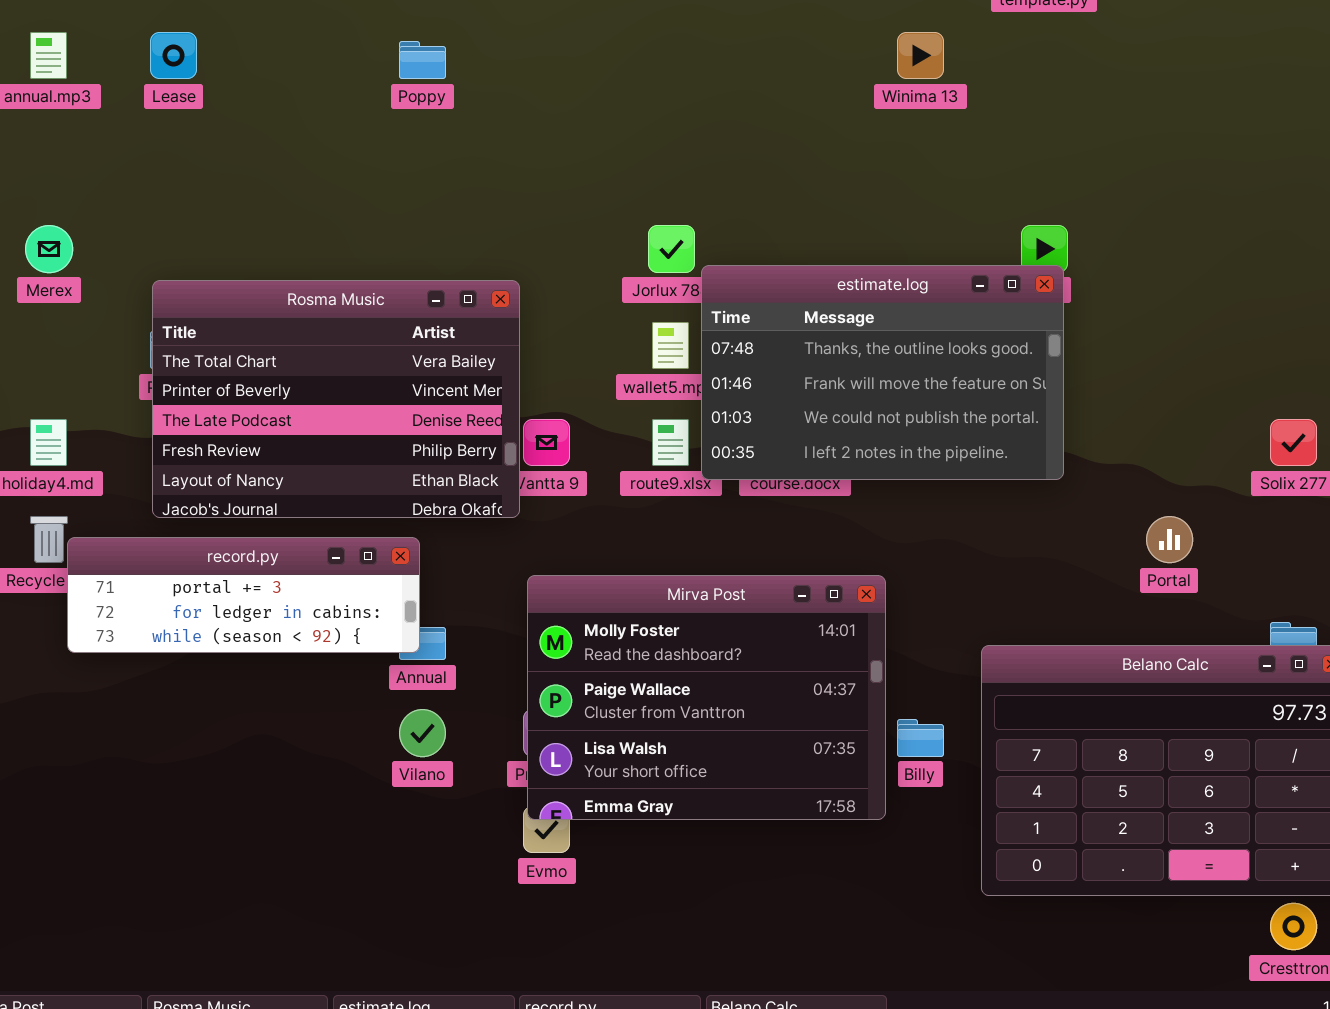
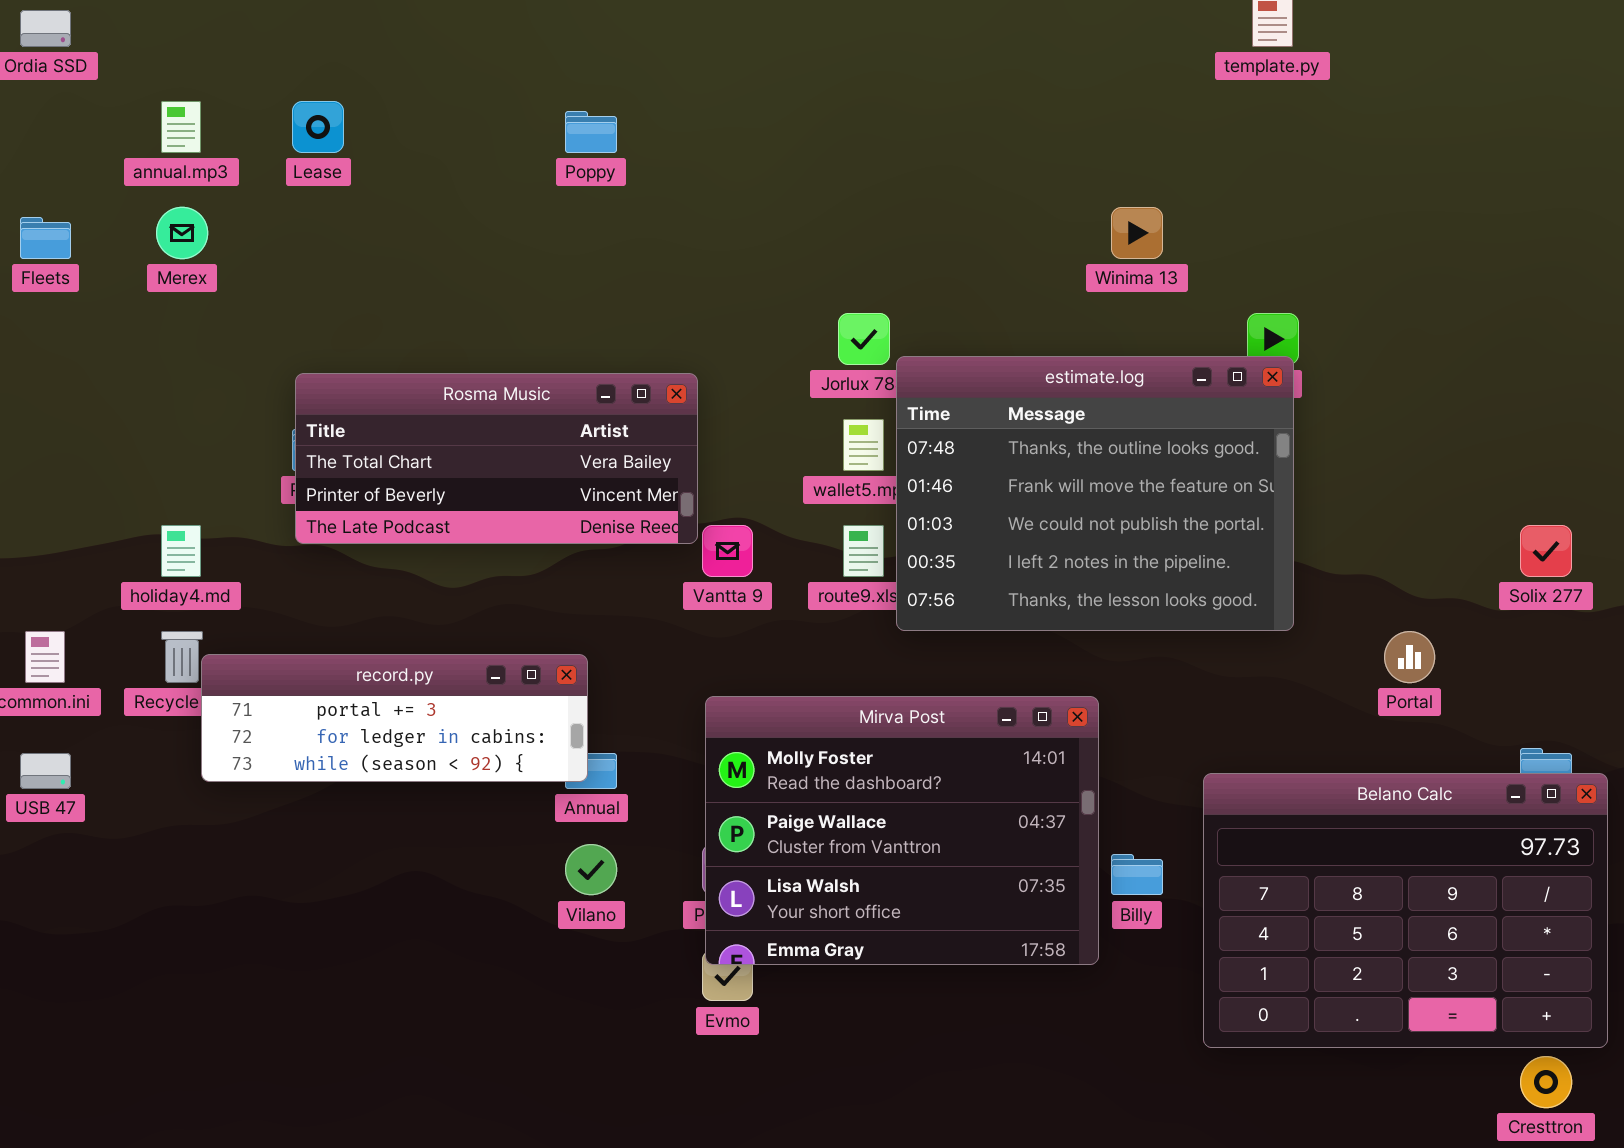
Winima 13: [897,32,944,79] -> [1111,207,1163,259], moved
Merex: [25,225,73,273] -> [156,207,208,259], moved
estimate.log: [701,265,1064,480] -> [896,356,1294,631], resized
Rosma Music: [152,280,520,518] -> [295,373,698,544], resized

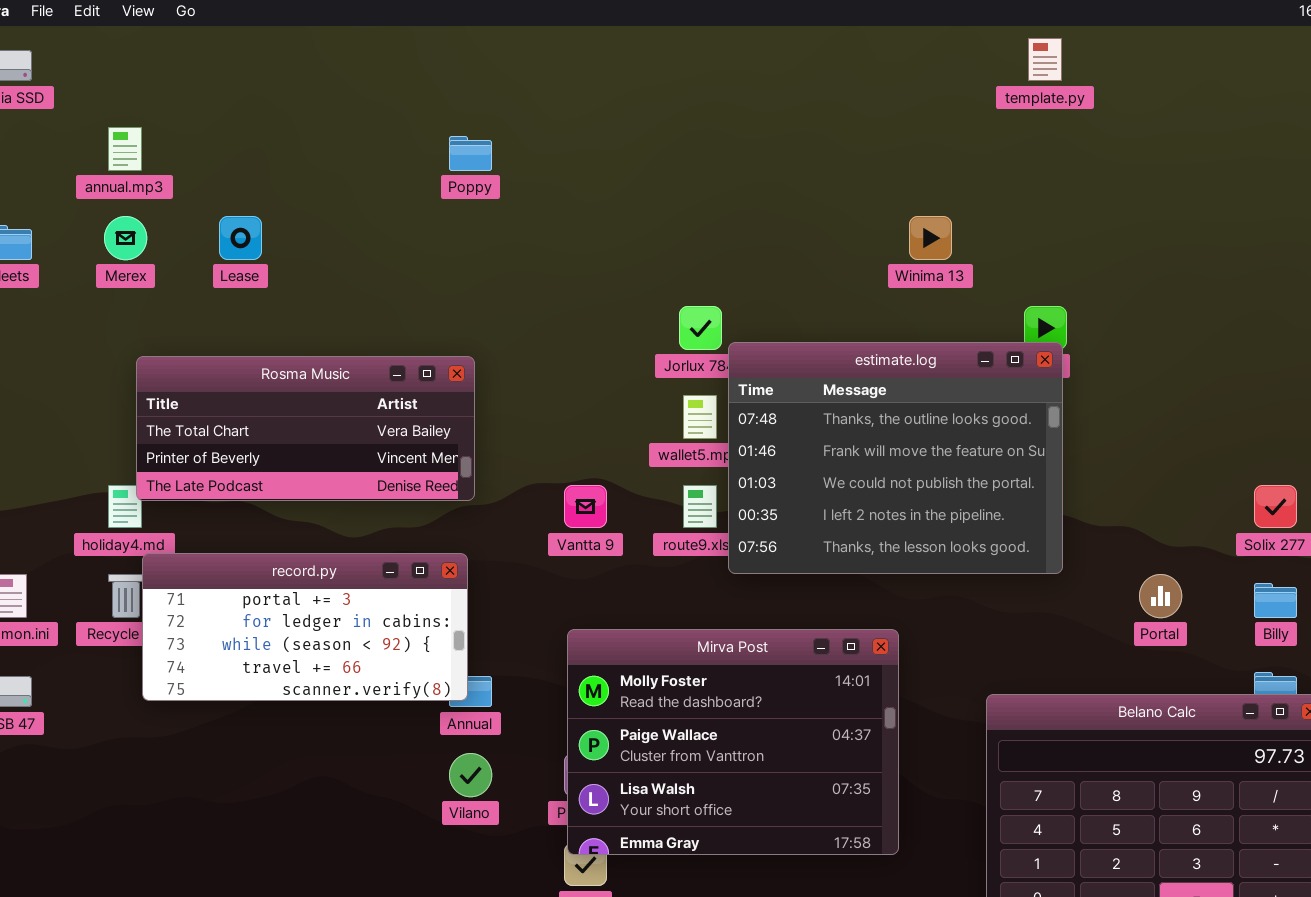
Lease: [292,101,344,153] -> [219,216,262,260], moved
Rosma Music: [295,373,698,544] -> [136,356,475,501], moved
record.py: [201,654,588,782] -> [142,553,468,701], resized
Billy: [1111,854,1163,895] -> [1254,583,1297,618], moved

